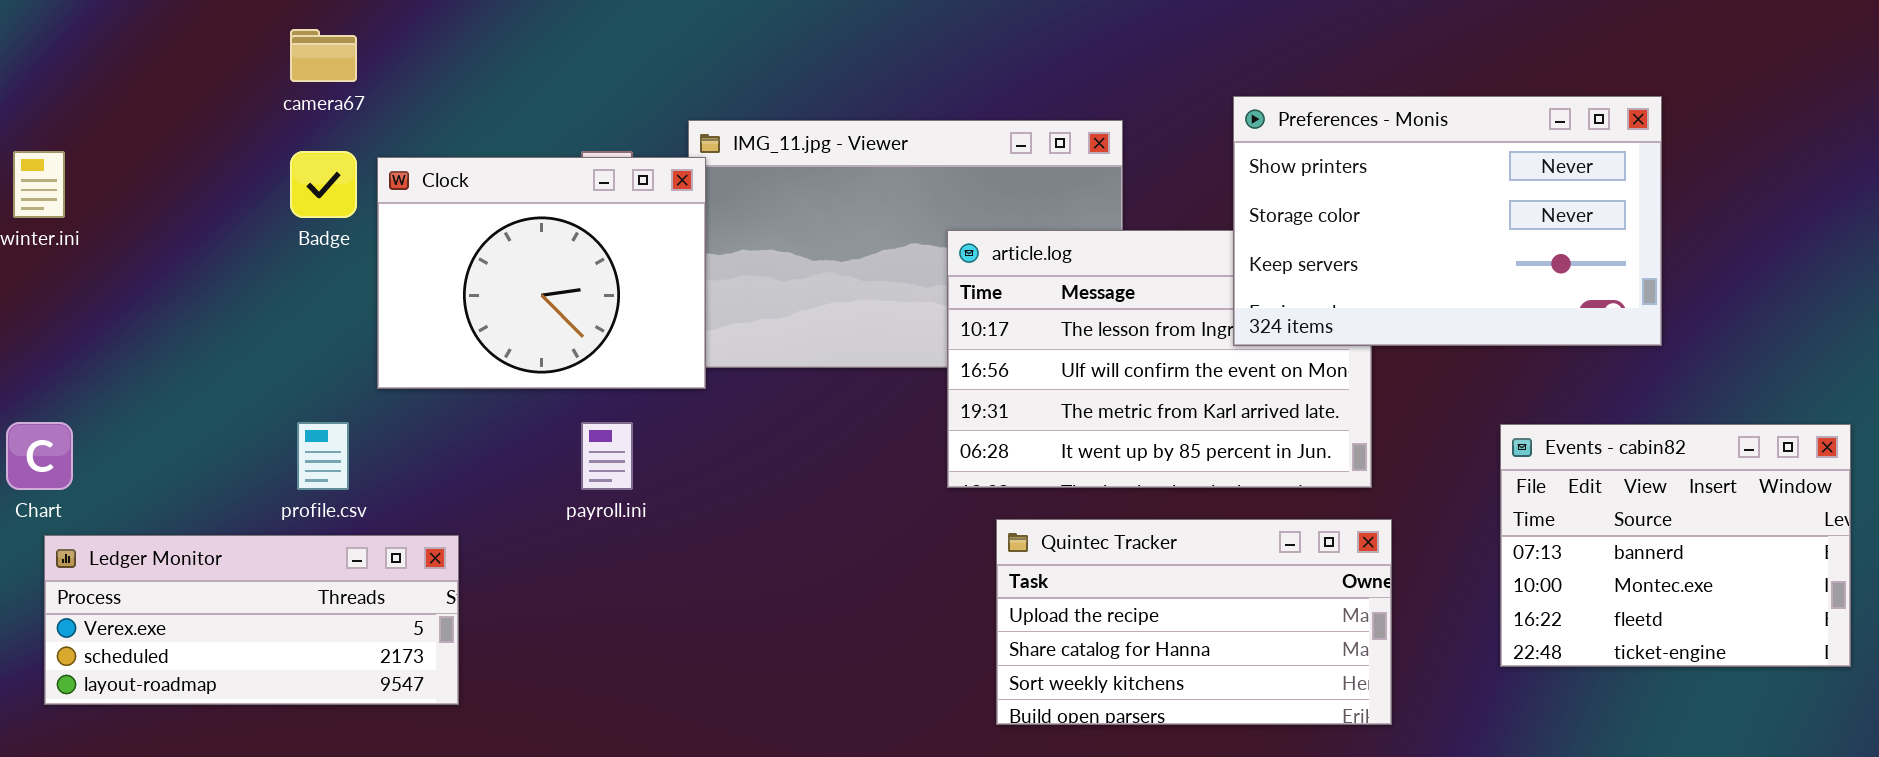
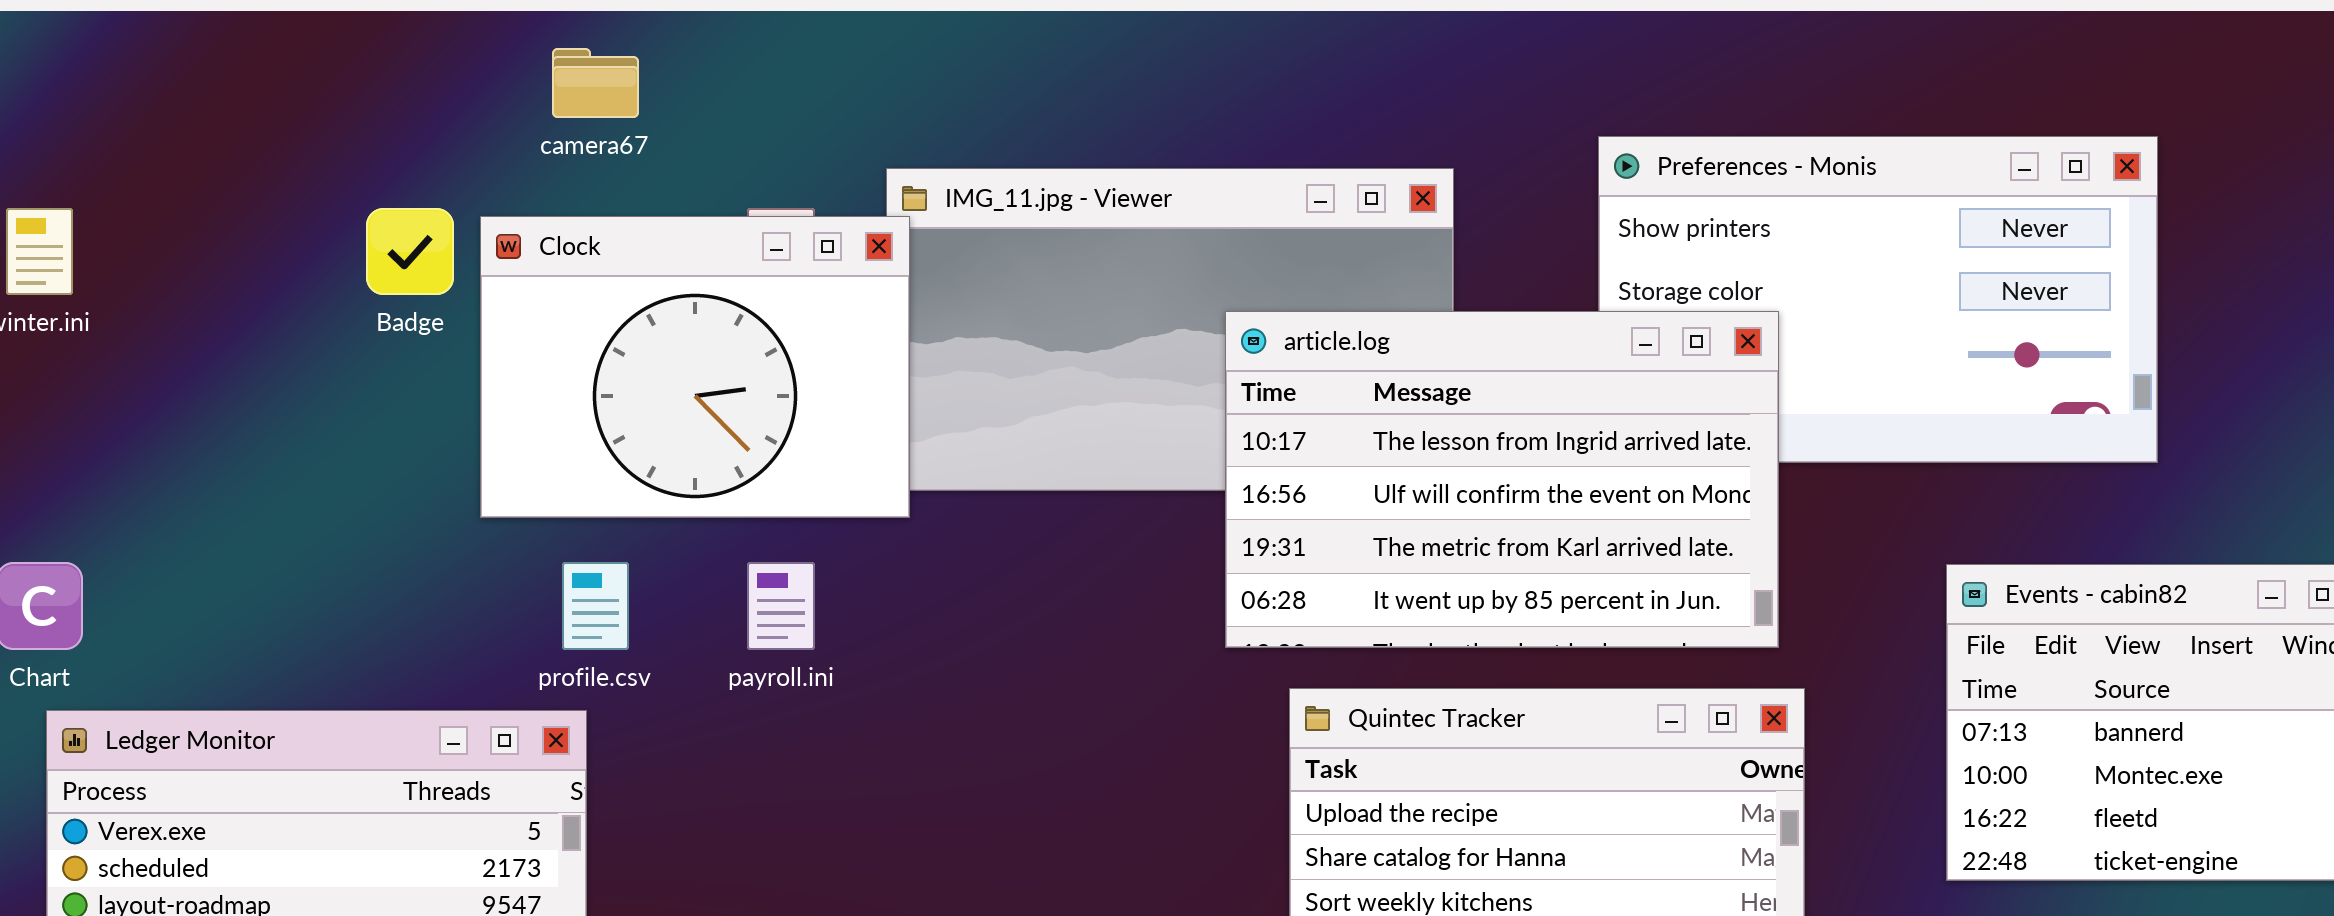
camera67: [290,29,357,82] -> [552,48,639,118], moved
article.log: [947,230,1372,488] -> [1225,311,1779,648], raised
profile.csv: [297,422,349,490] -> [562,562,629,650], moved

